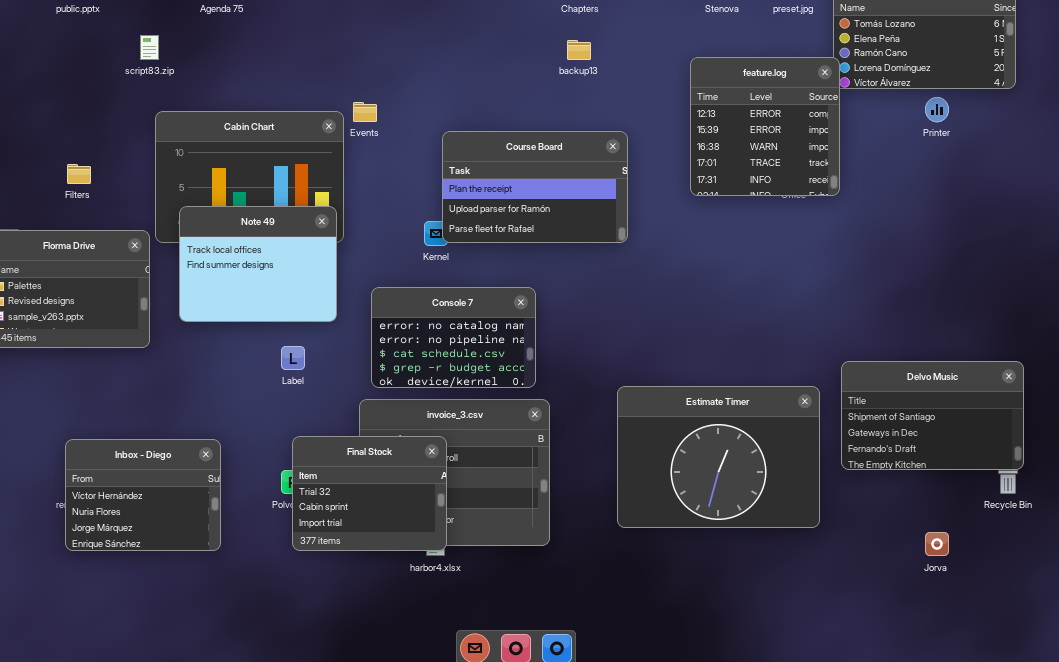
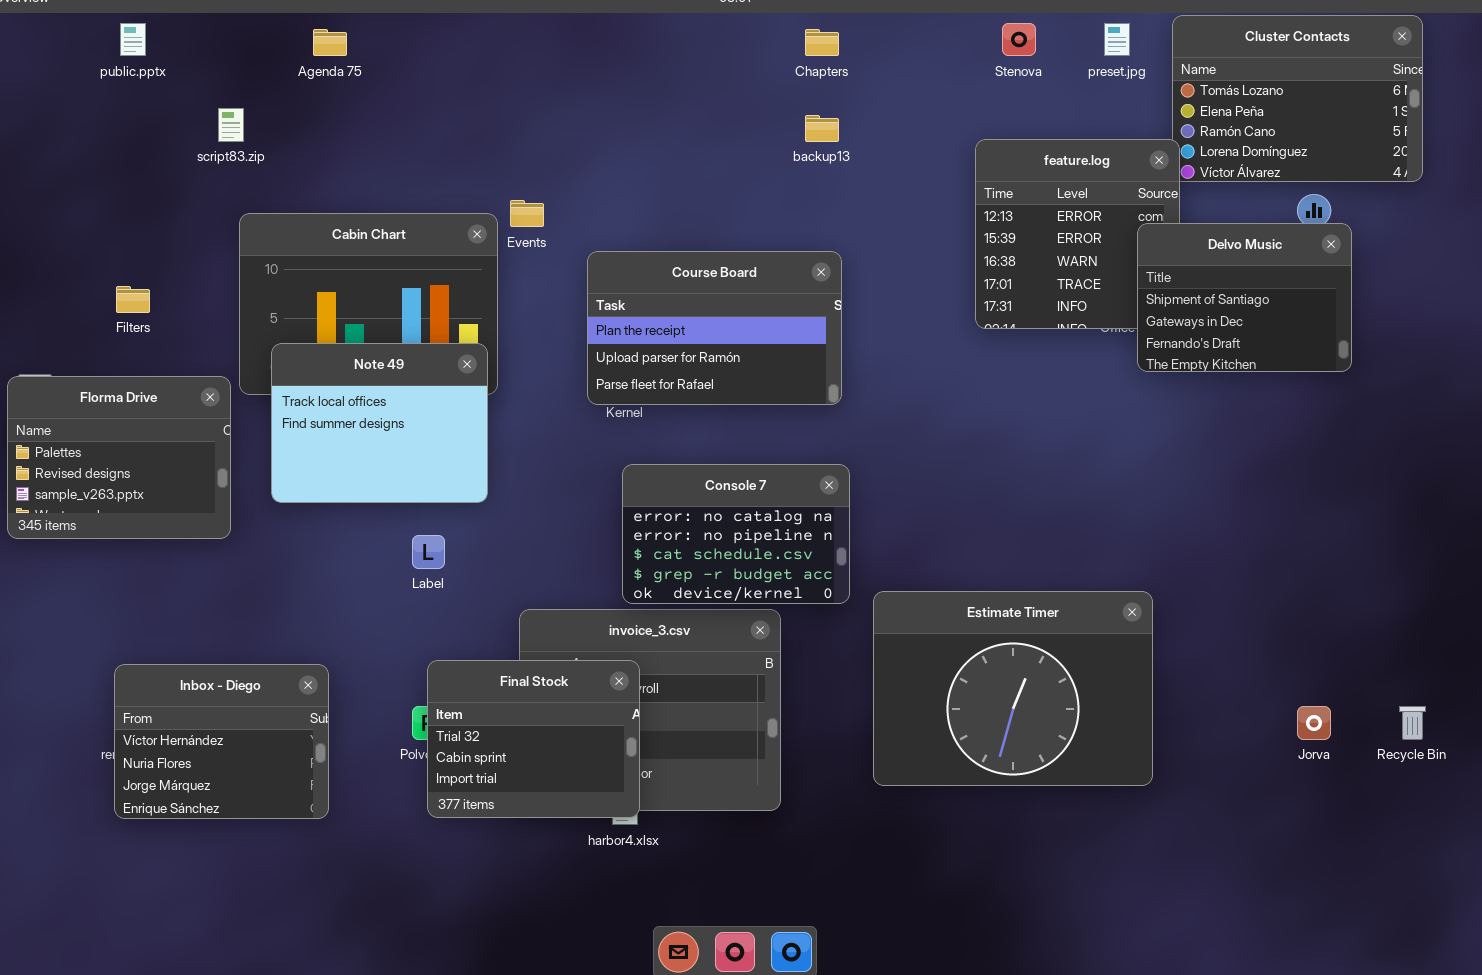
Course Board: [442,131,628,243] -> [587,251,842,405], moved
Console 7: [371,287,536,388] -> [622,464,850,604], moved
Delvo Music: [841,361,1024,470] -> [1137,223,1352,372], moved, resized
Jorva: [925,532,949,556] -> [1297,706,1331,740], moved

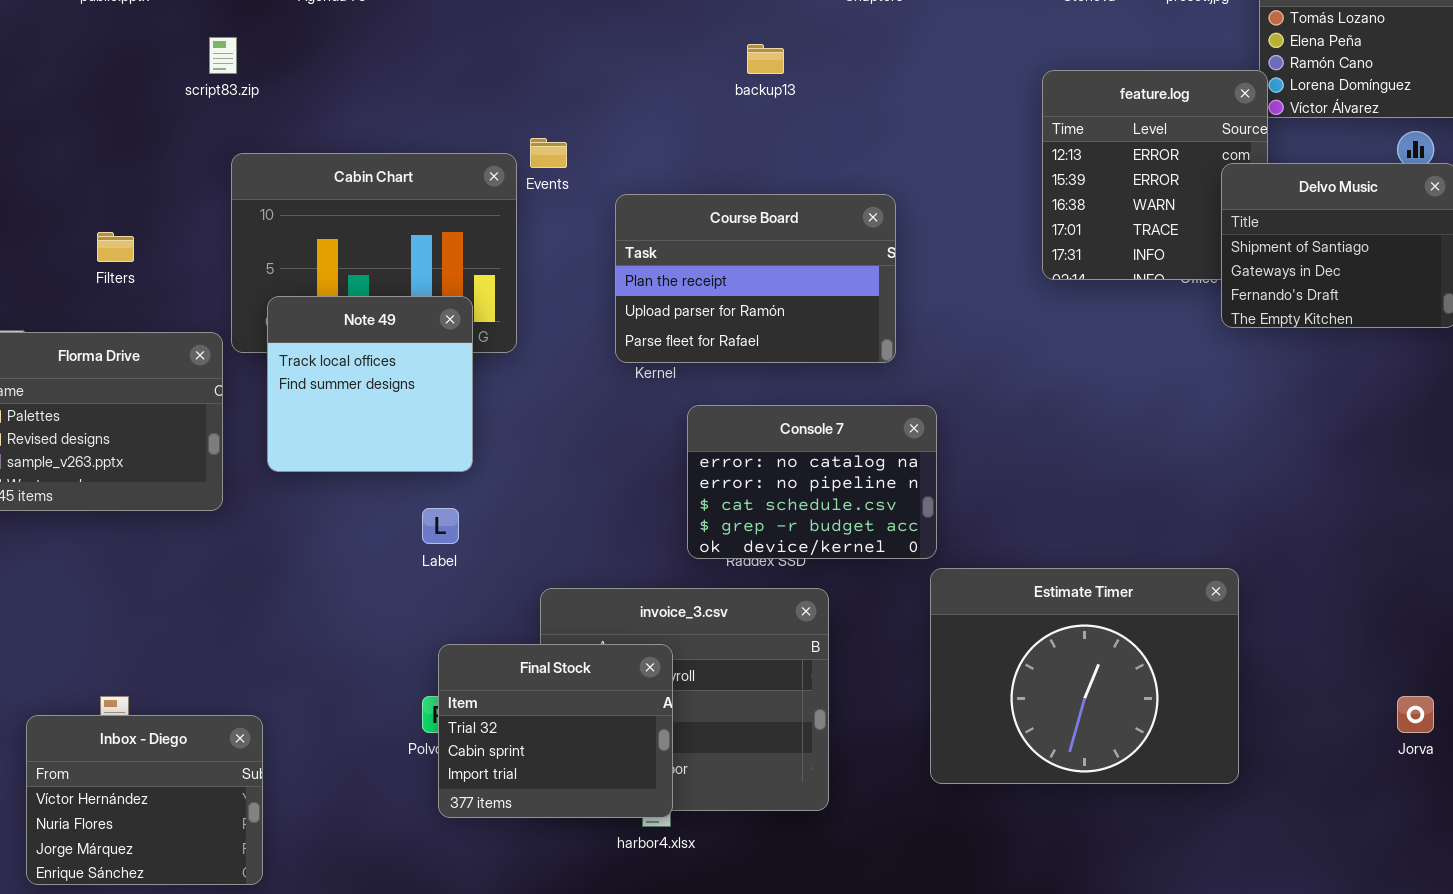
backup13: [805,115,839,142] -> [747,44,784,74], moved
Note 49: [271,343,488,503] -> [267,296,473,472], resized
Console 7: [622,464,850,604] -> [687,405,937,559], moved
Inbox - Diego: [114,664,329,819] -> [26,715,263,885], moved

